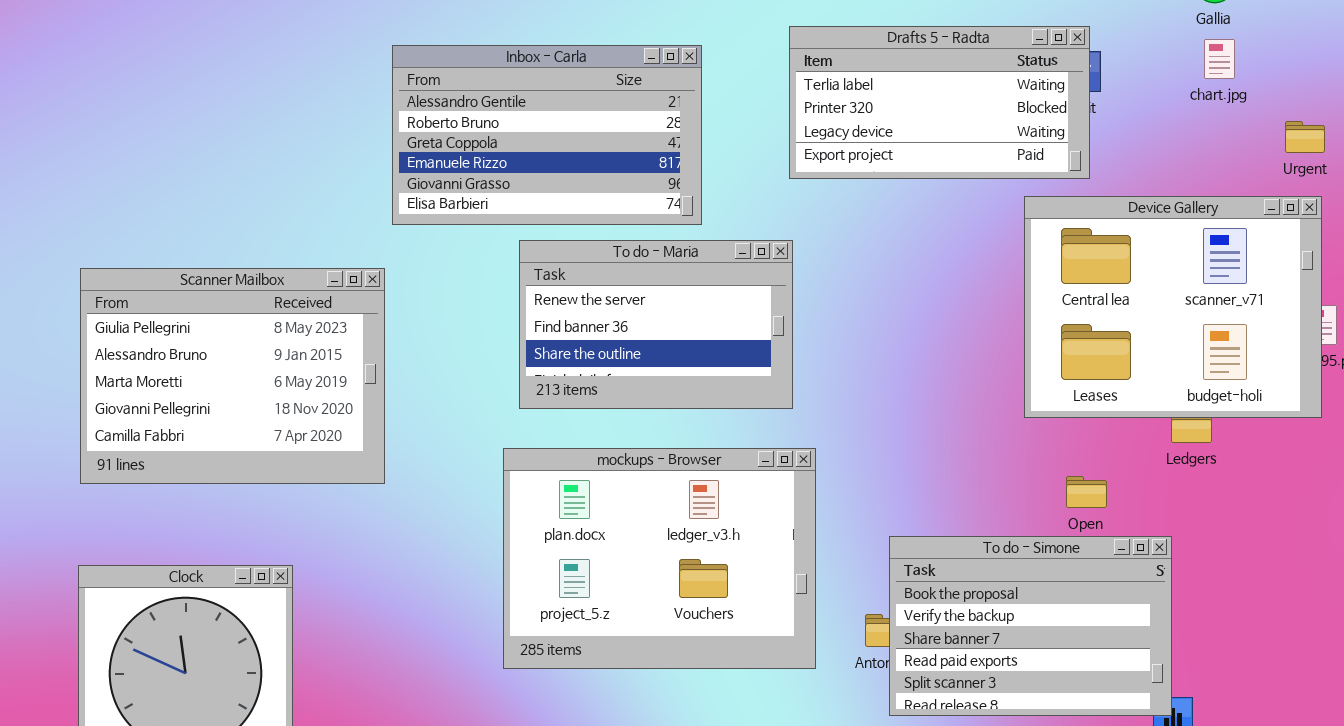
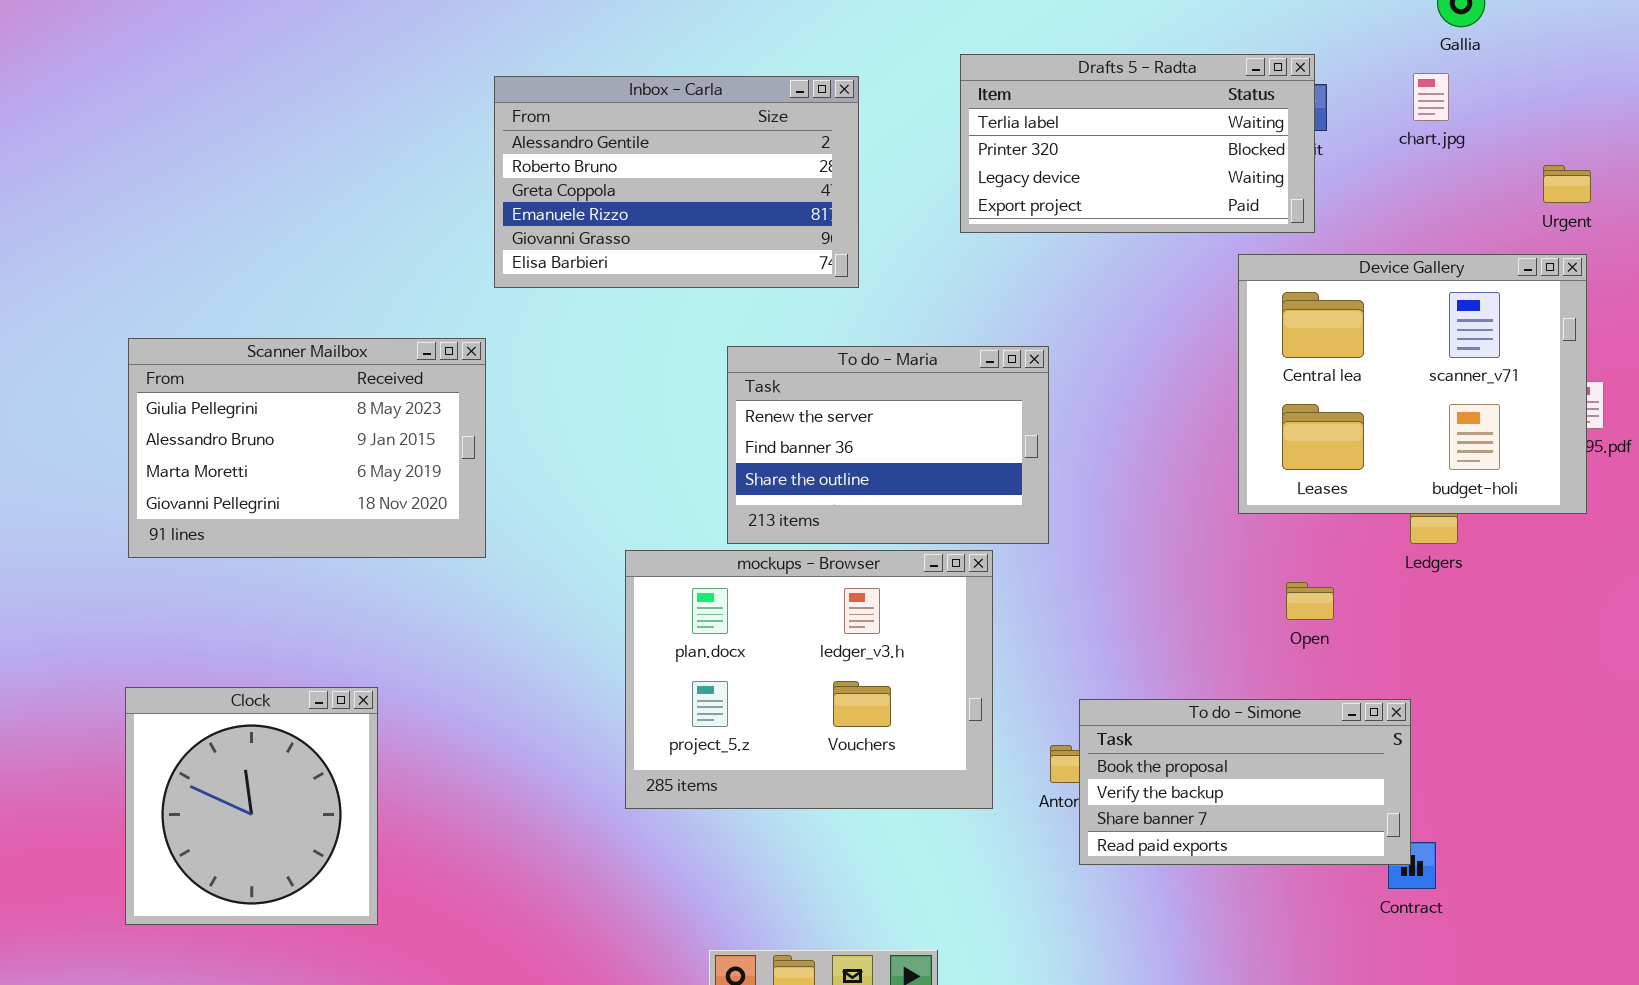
chart.jpg: [1204,39,1235,79] -> [1413,73,1449,121], moved
To do - Maria: [519,240,793,409] -> [727,346,1049,544], moved
Scanner Mailbox: [80,268,385,484] -> [128,338,486,558], resized
To do - Simone: [889,536,1172,716] -> [1079,699,1411,865], resized

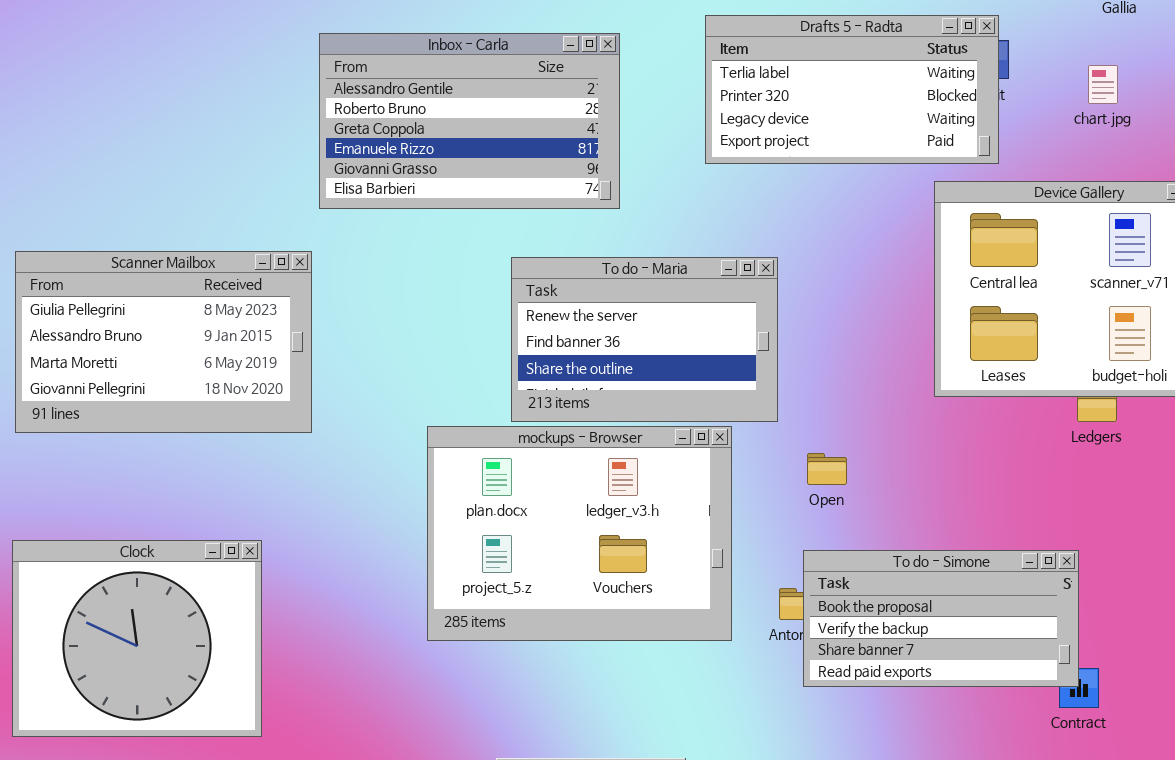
chart.jpg: [1413,73,1449,121] -> [1088,65,1118,104], moved
Open: [1286,582,1334,620] -> [807,453,847,485], moved
Clock: [125,687,378,925] -> [12,540,262,737], resized

